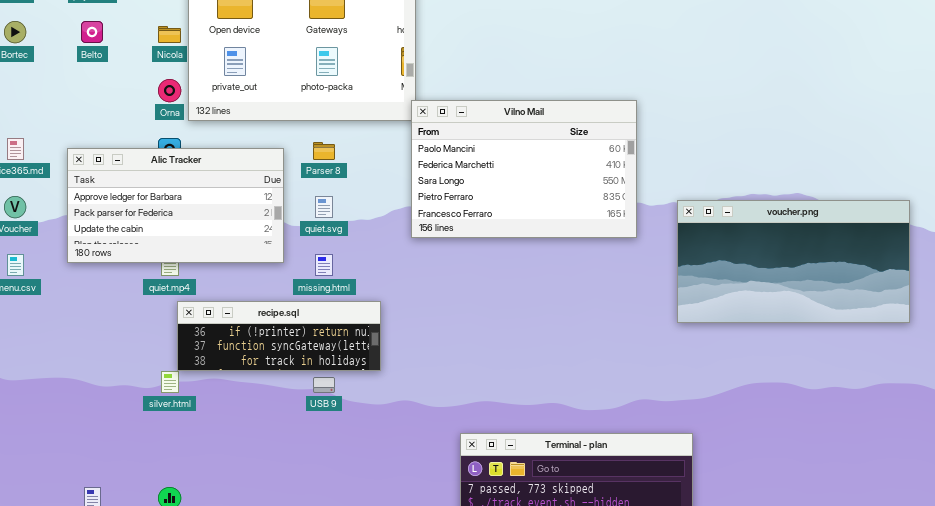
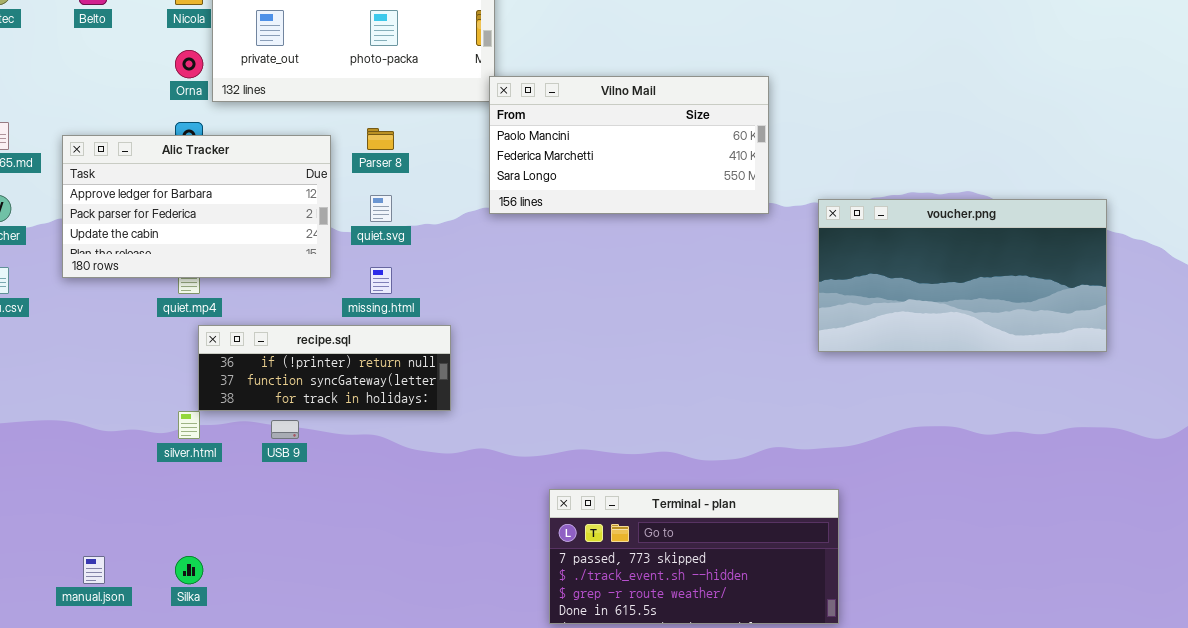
Vilno Mail: [411,100,637,238] -> [489,76,769,214], resized
USB 9: [313,377,335,393] -> [271,420,299,439], moved

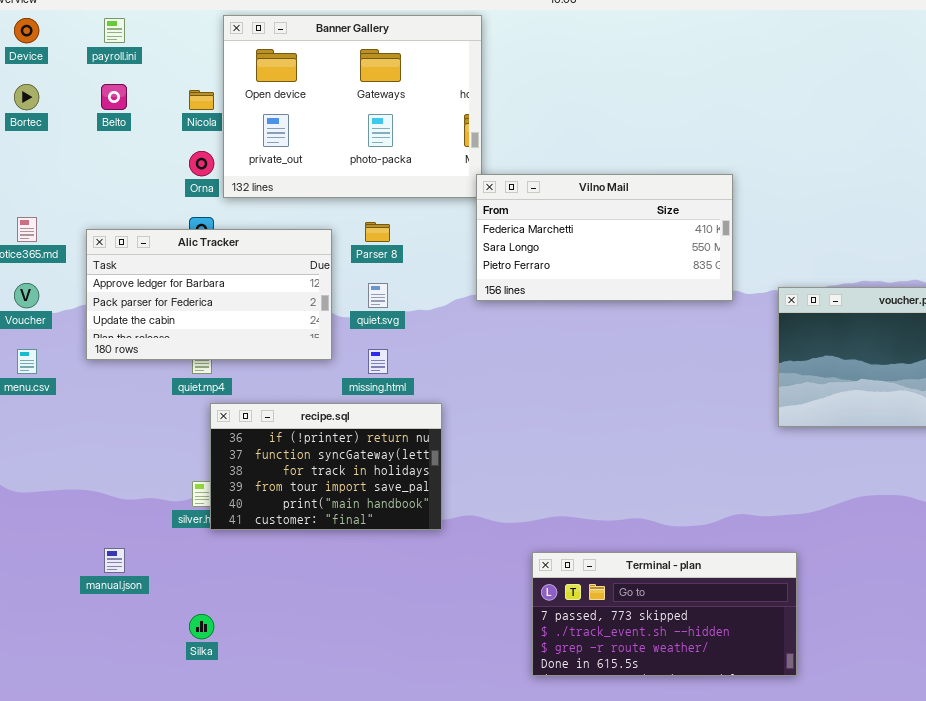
Vilno Mail: [489,76,769,214] -> [476,174,733,301], scrolled down 1 row
recipe.sql: [198,325,451,411] -> [210,403,442,530], resized
manual.json: [83,556,105,584] -> [104,548,125,573], moved

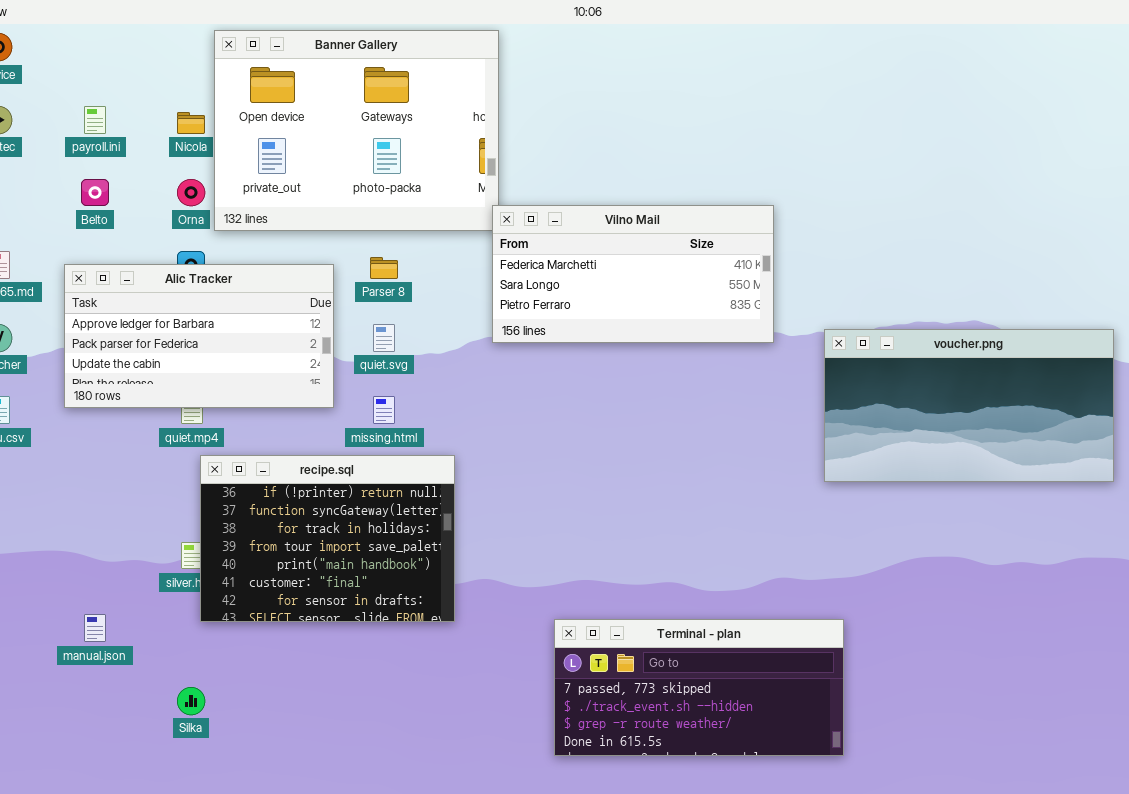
payroll.ini: [104,18,125,43] -> [84,106,106,134], moved
Belto: [101,84,127,110] -> [81,179,109,206], moved
recipe.sql: [210,403,442,530] -> [200,455,455,622], resized

